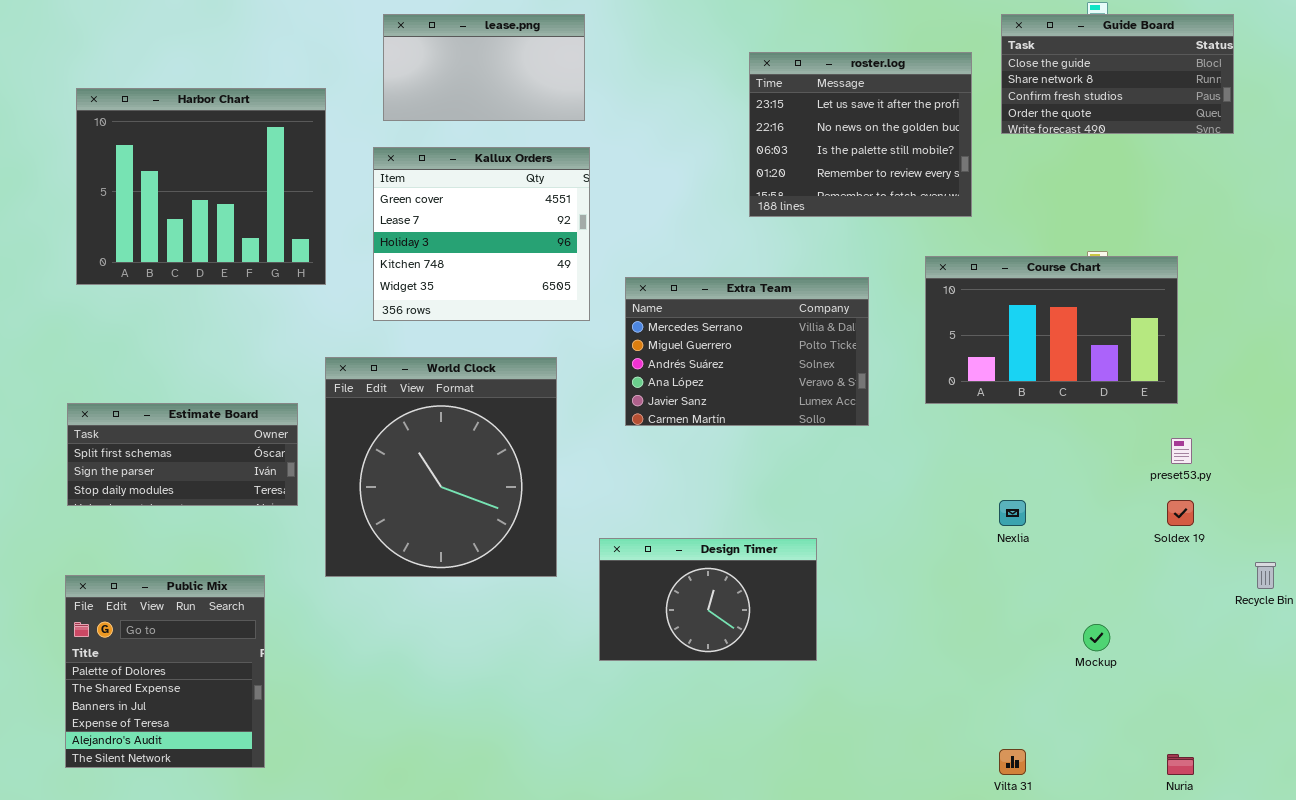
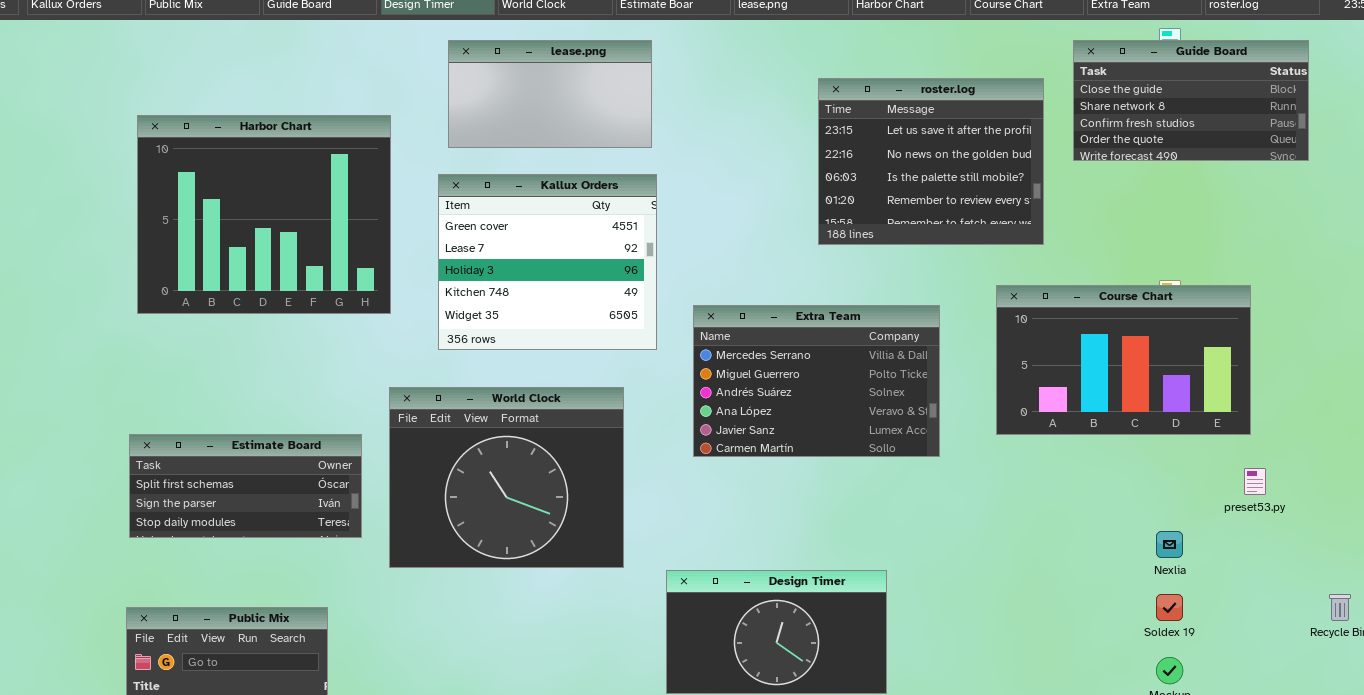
World Clock: [325,357,557,577] -> [389,387,624,568], resized
Nexlia: [999,500,1026,526] -> [1156,531,1183,558], moved
Soldex 19: [1167,500,1194,526] -> [1156,594,1183,621], moved

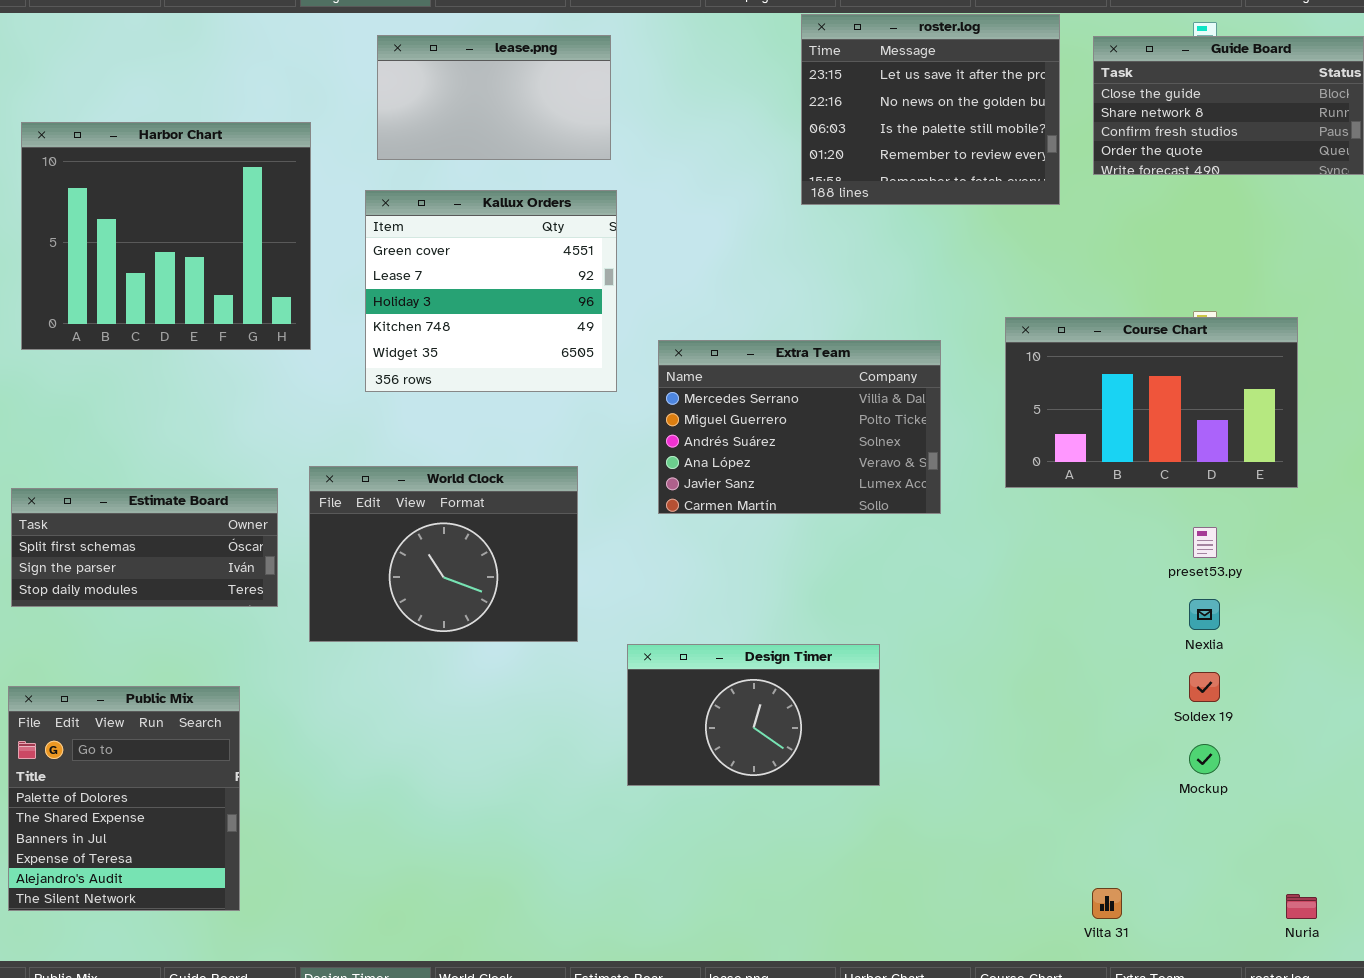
roster.log: [818,78,1044,245] -> [801,14,1060,205], moved
World Clock: [389,387,624,568] -> [309,466,578,642], resized
preset53.py: [1244,468,1266,495] -> [1193,527,1217,558], moved

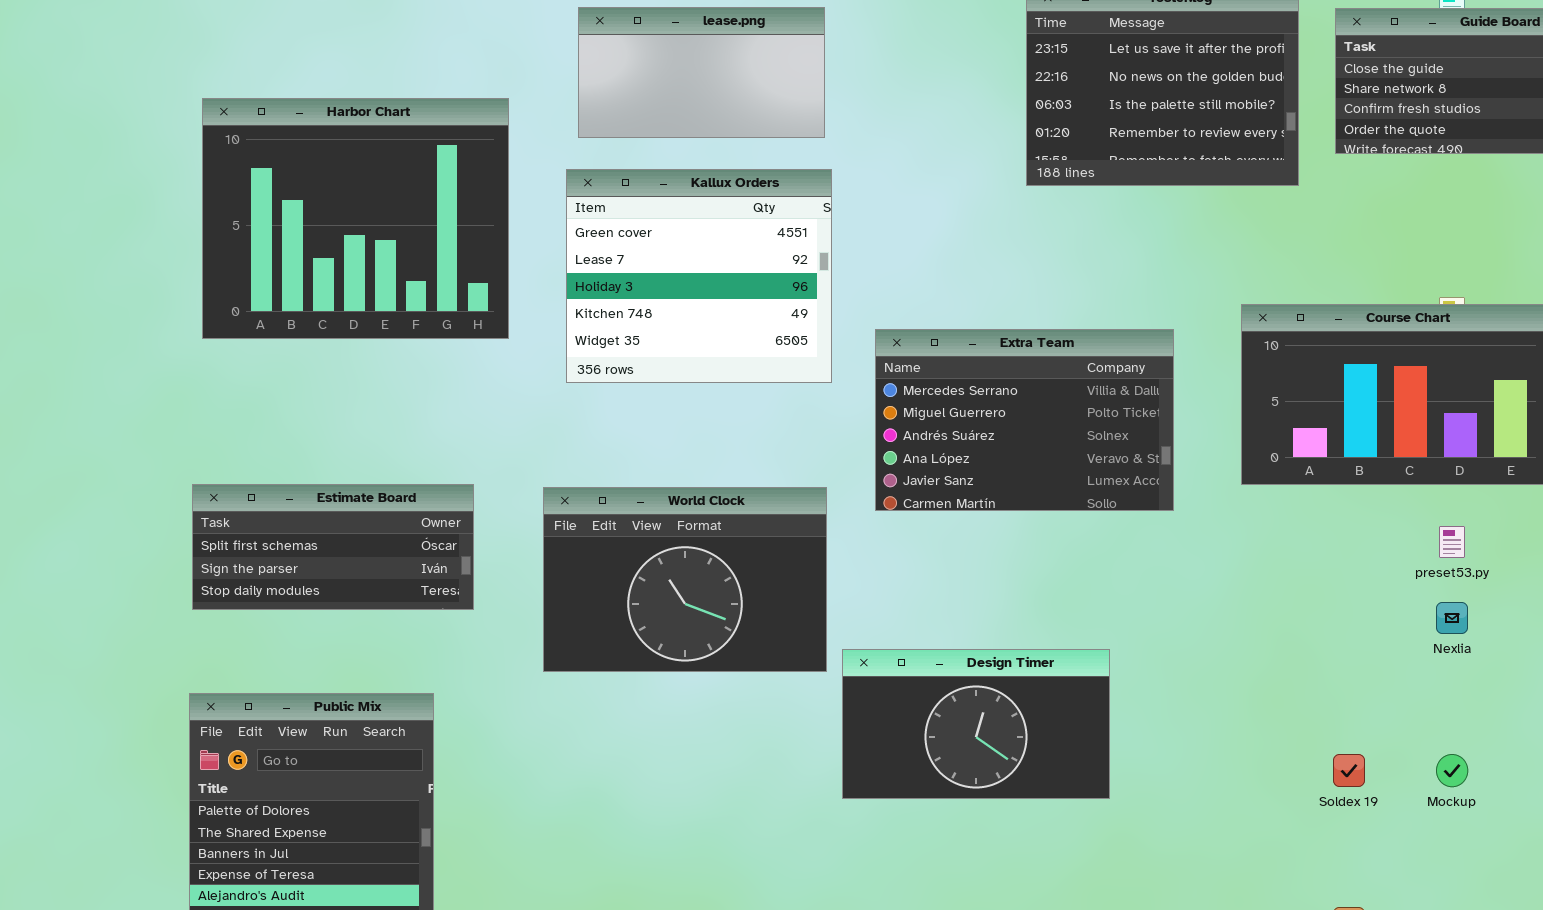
World Clock: [309,466,578,642] -> [543,487,827,672], moved
Soldex 19: [1189,672,1220,702] -> [1333,754,1365,787], moved

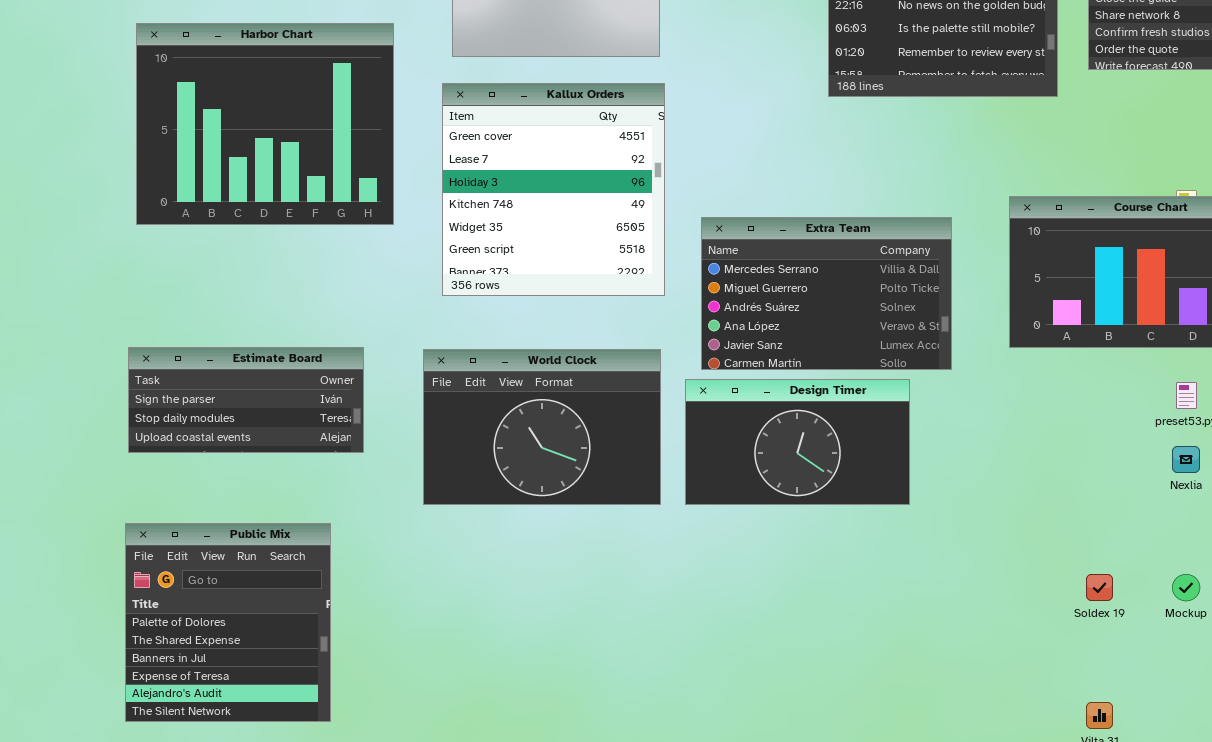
Kallux Orders: [566,169,832,383] -> [442,83,665,296], resized
Estimate Board: [192,484,474,610] -> [128,347,364,453], scrolled down 1 row
Design Timer: [842,649,1110,799] -> [685,379,910,505], moved

